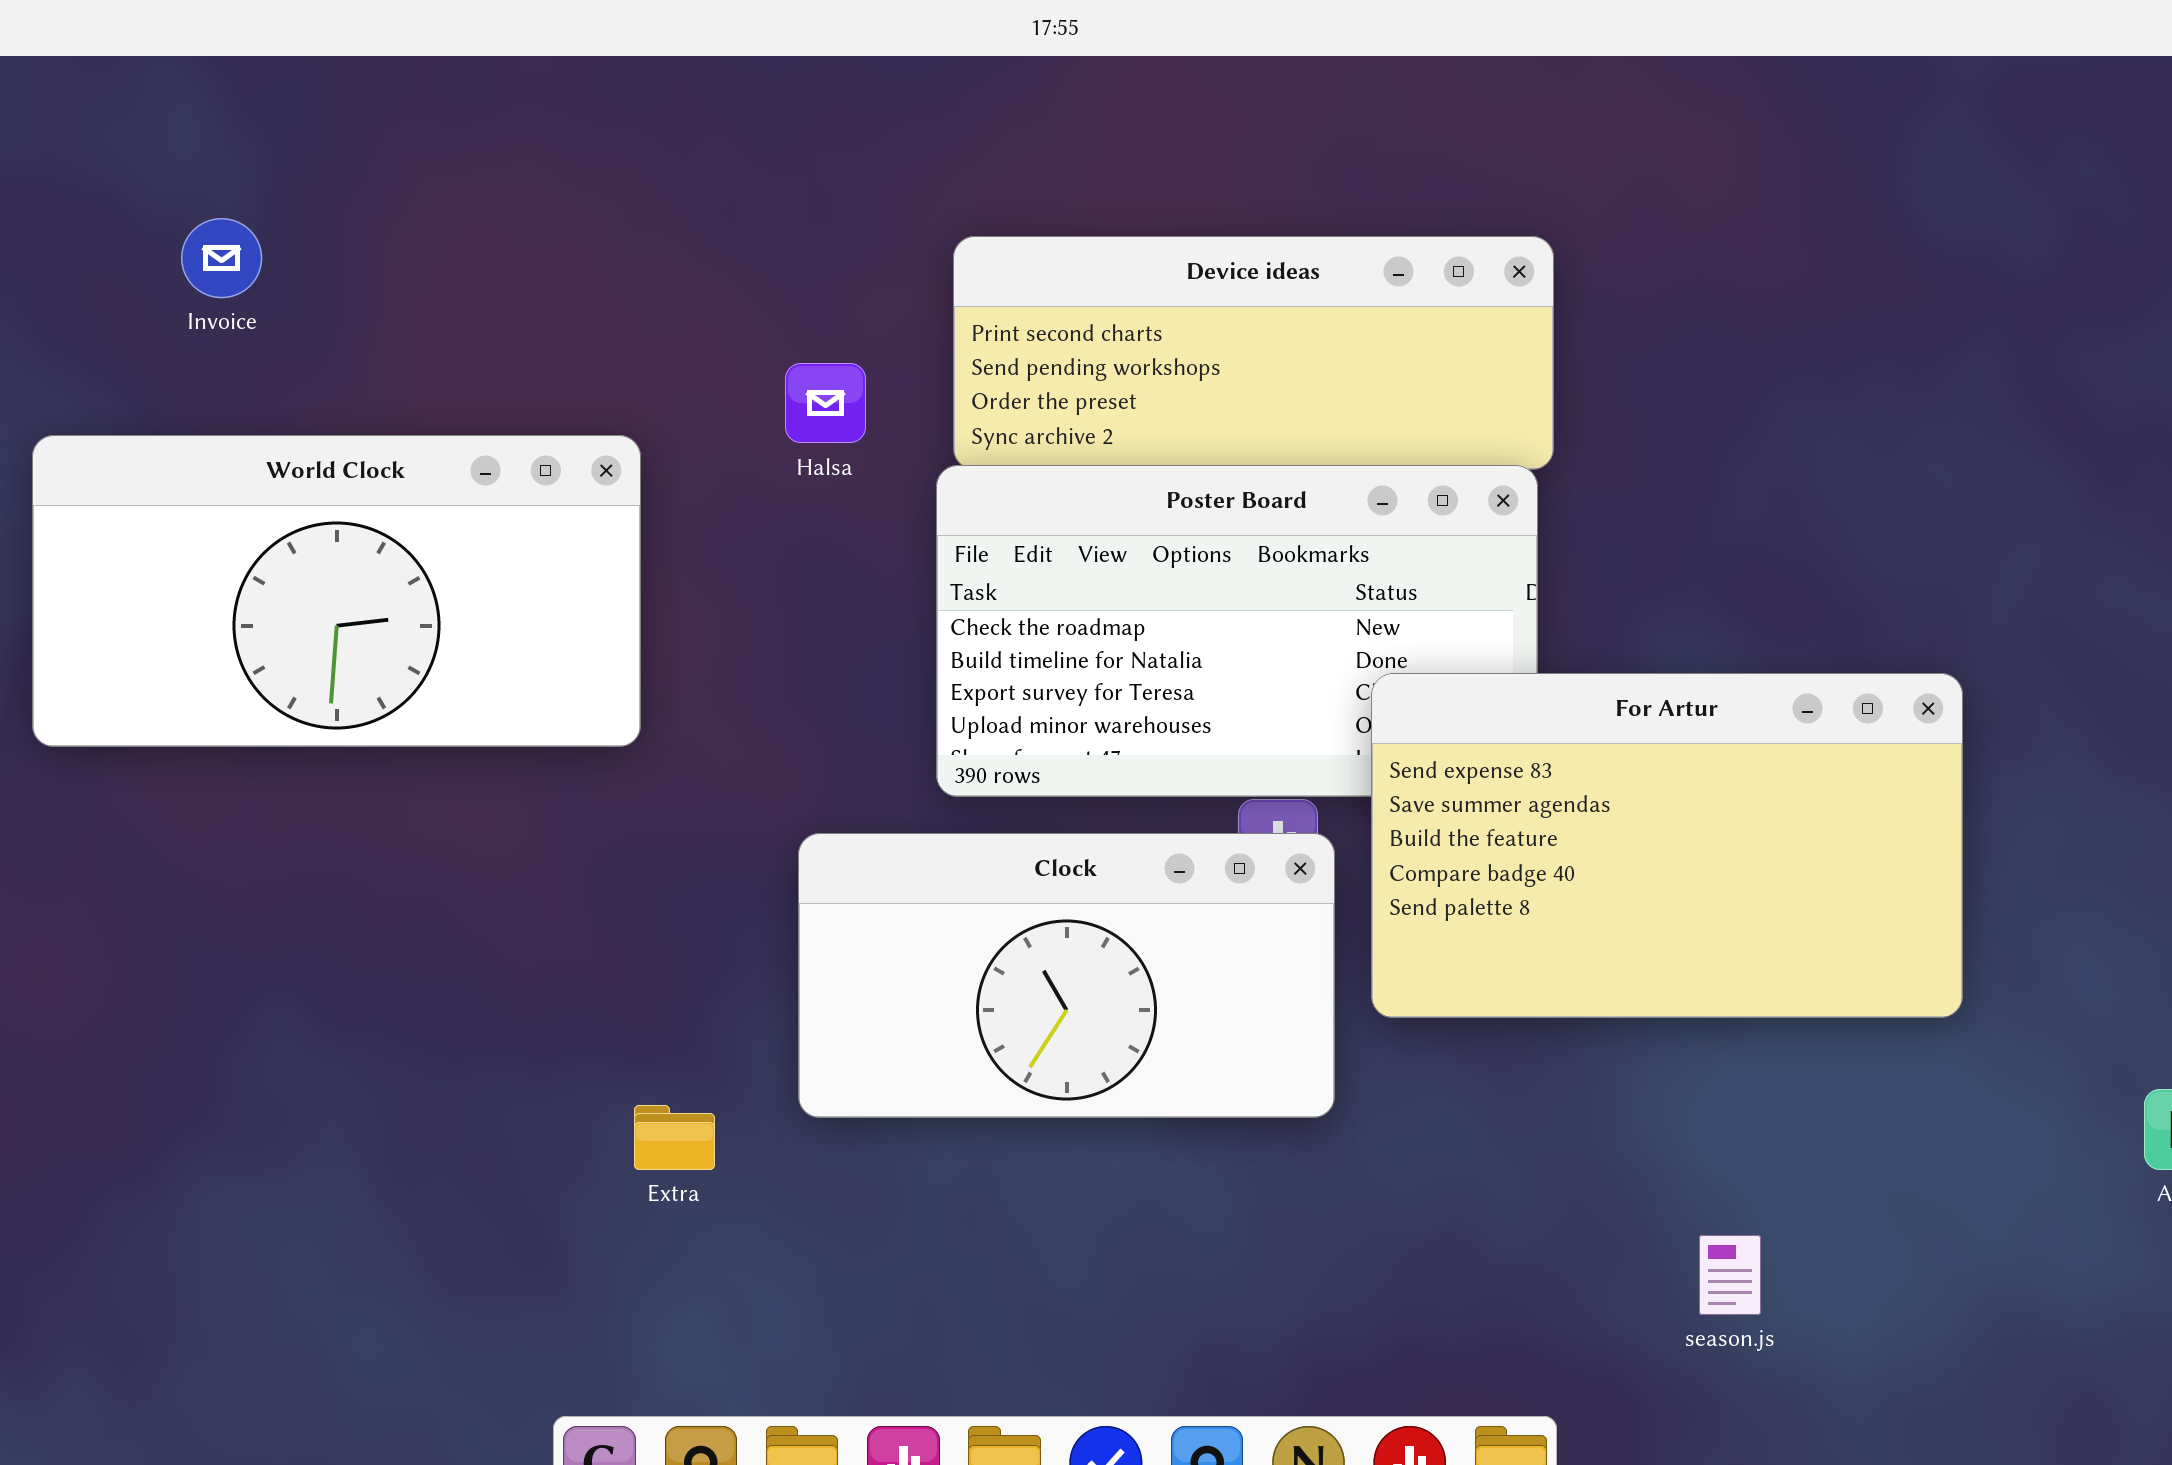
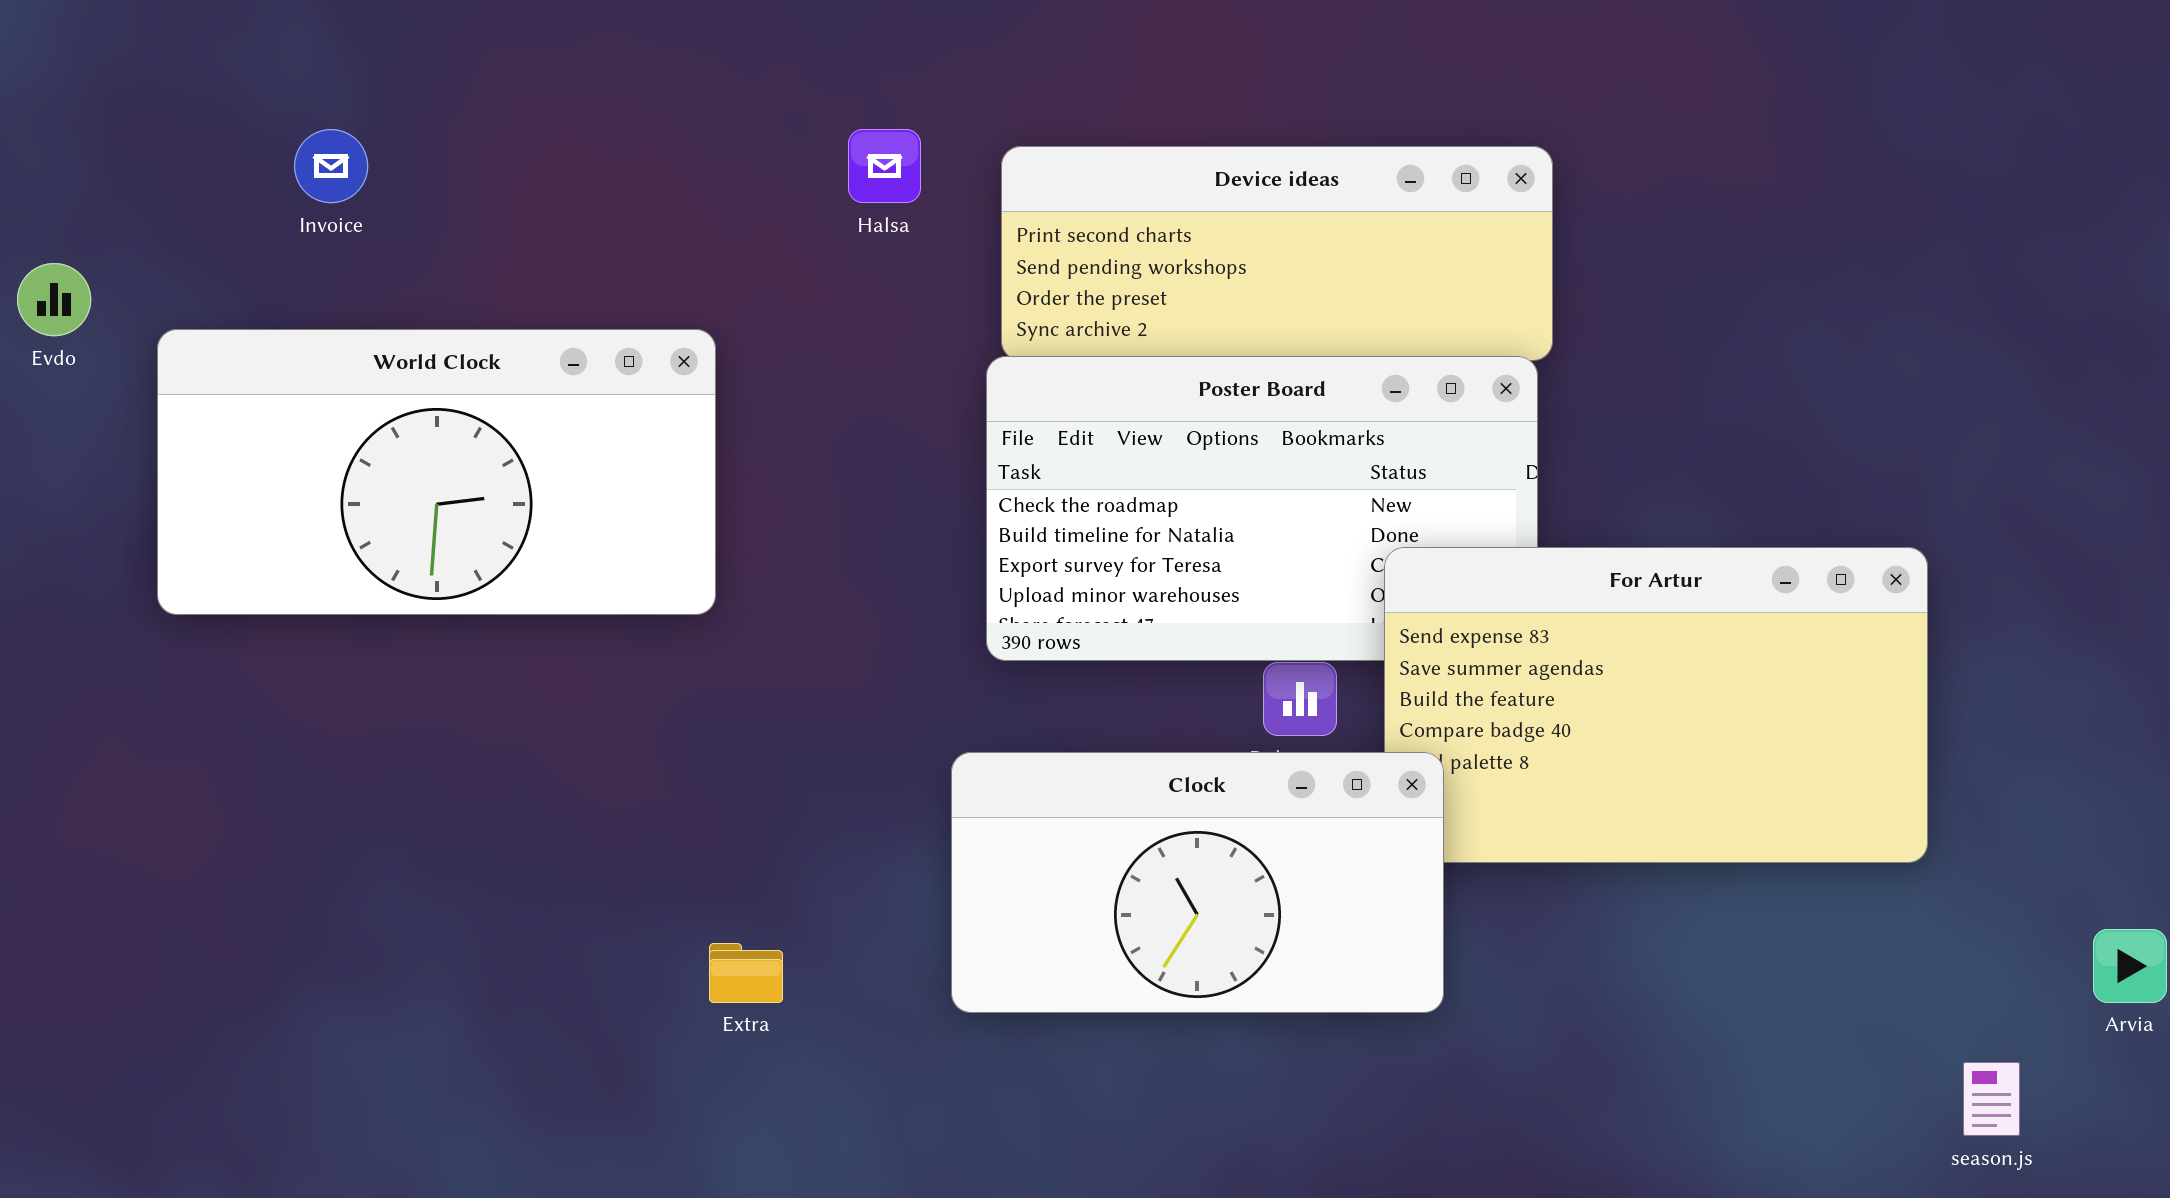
Halsa: [785,363,866,443] -> [848,129,921,203], moved
Clock: [798,833,1335,1118] -> [951,752,1444,1013], moved
season.js: [1699,1235,1761,1315] -> [1963,1062,2020,1136], moved

